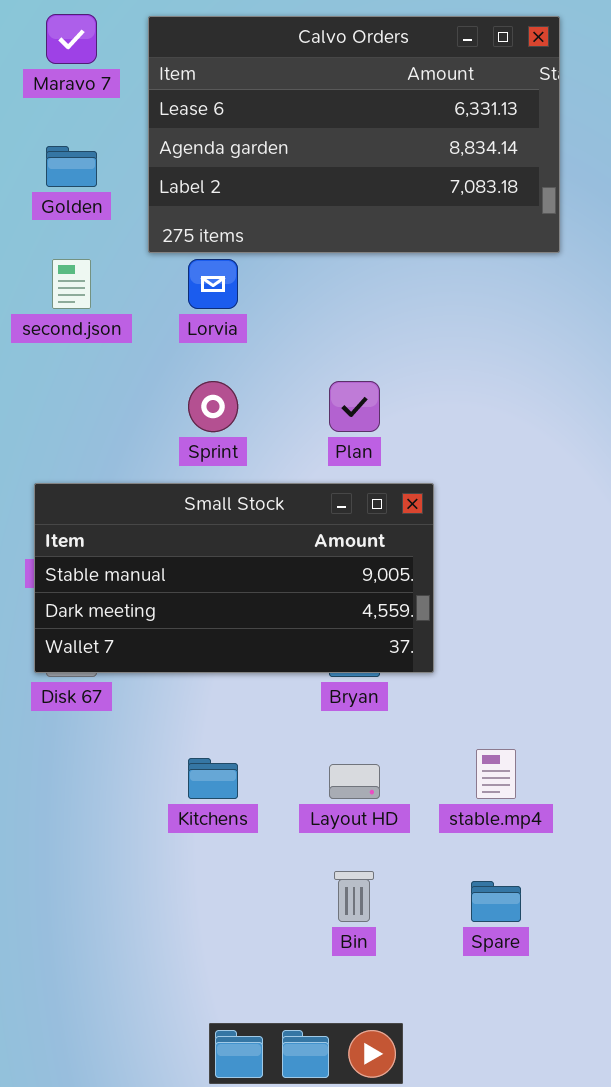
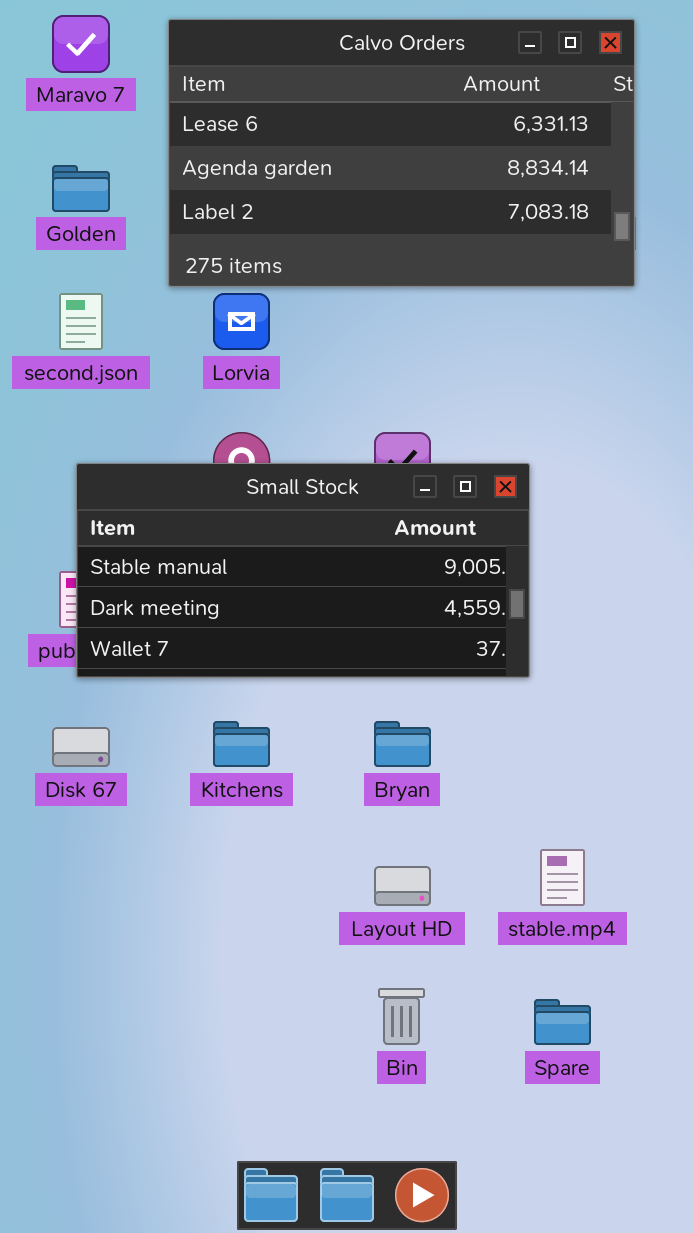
Small Stock: [34,483,434,673] -> [76,463,530,678], moved
Kitchens: [188,758,238,799] -> [213,721,270,767], moved

